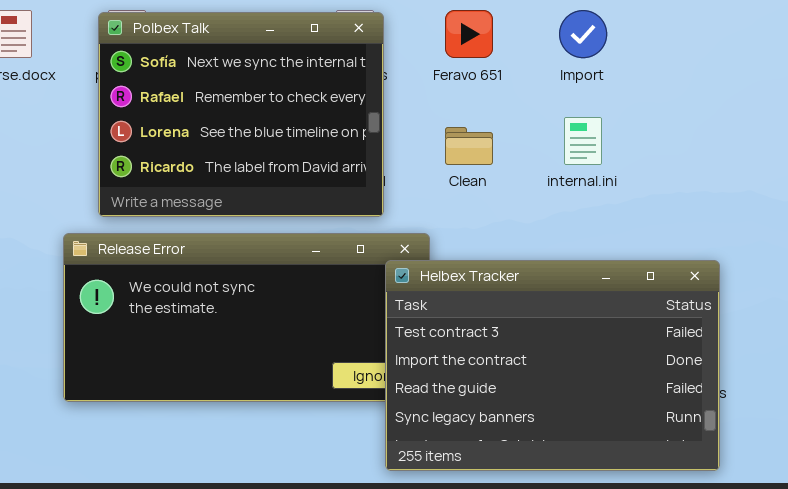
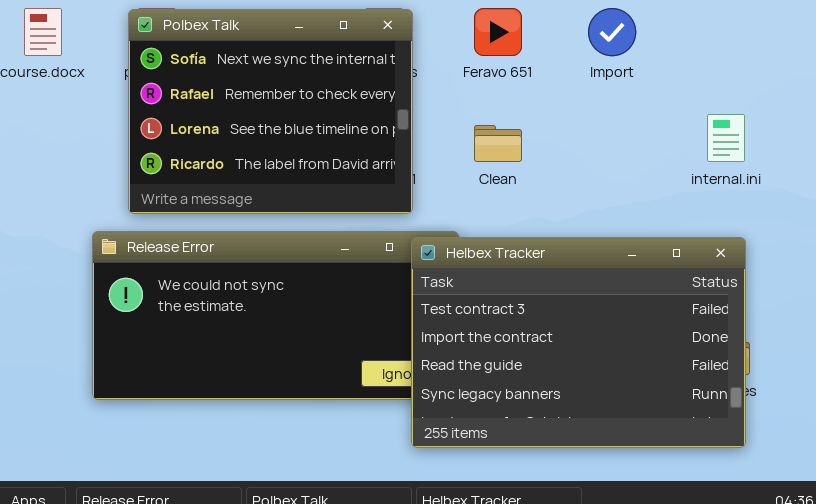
internal.ini: [564,117,602,165] -> [707,114,745,162], moved
Helbex Tracker: [385,260,720,471] -> [411,237,746,448], moved

